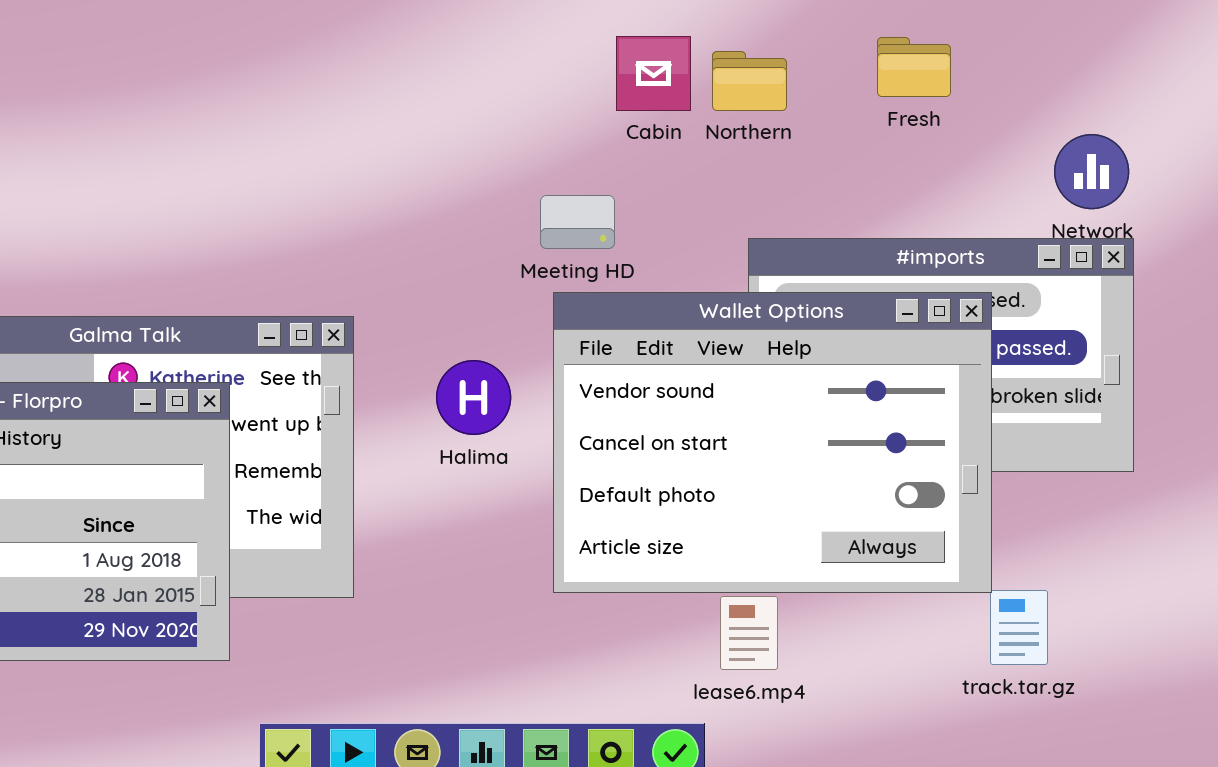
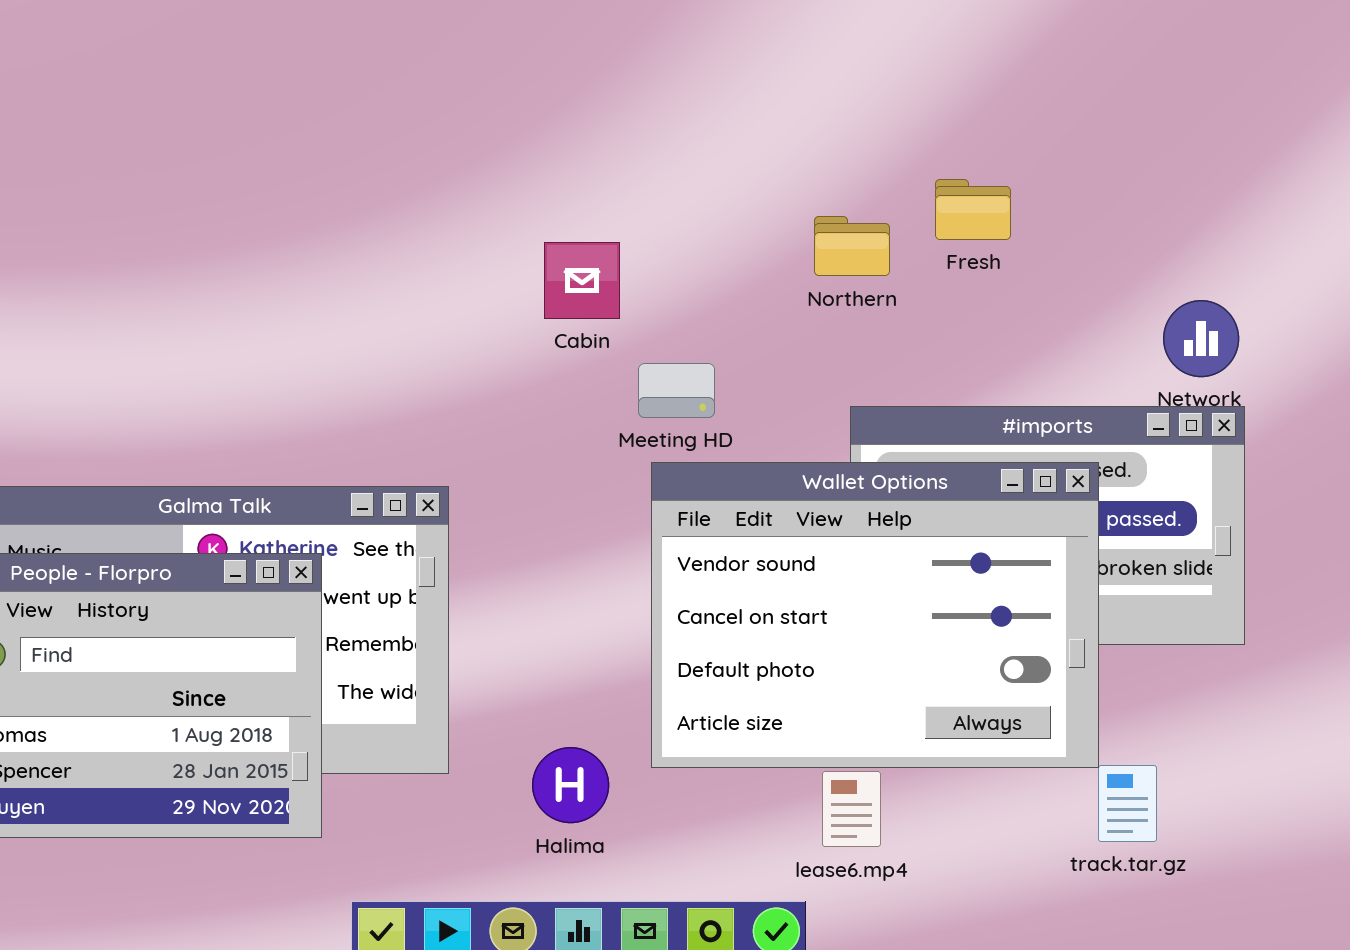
Cabin: [616,36,691,111] -> [544,242,620,319], moved
Fresh: [877,37,951,97] -> [935,179,1011,240], moved
Halima: [436,360,511,435] -> [532,747,609,823], moved

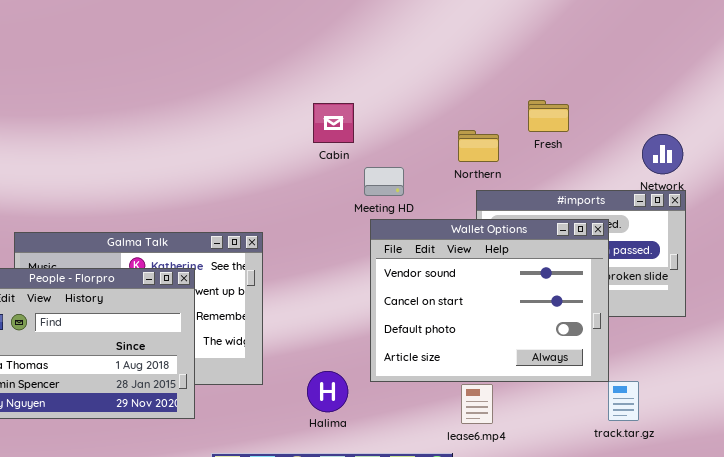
Fresh: [935,179,1011,240] -> [528,100,569,132], moved
Northern: [814,216,890,276] -> [458,130,499,162], moved

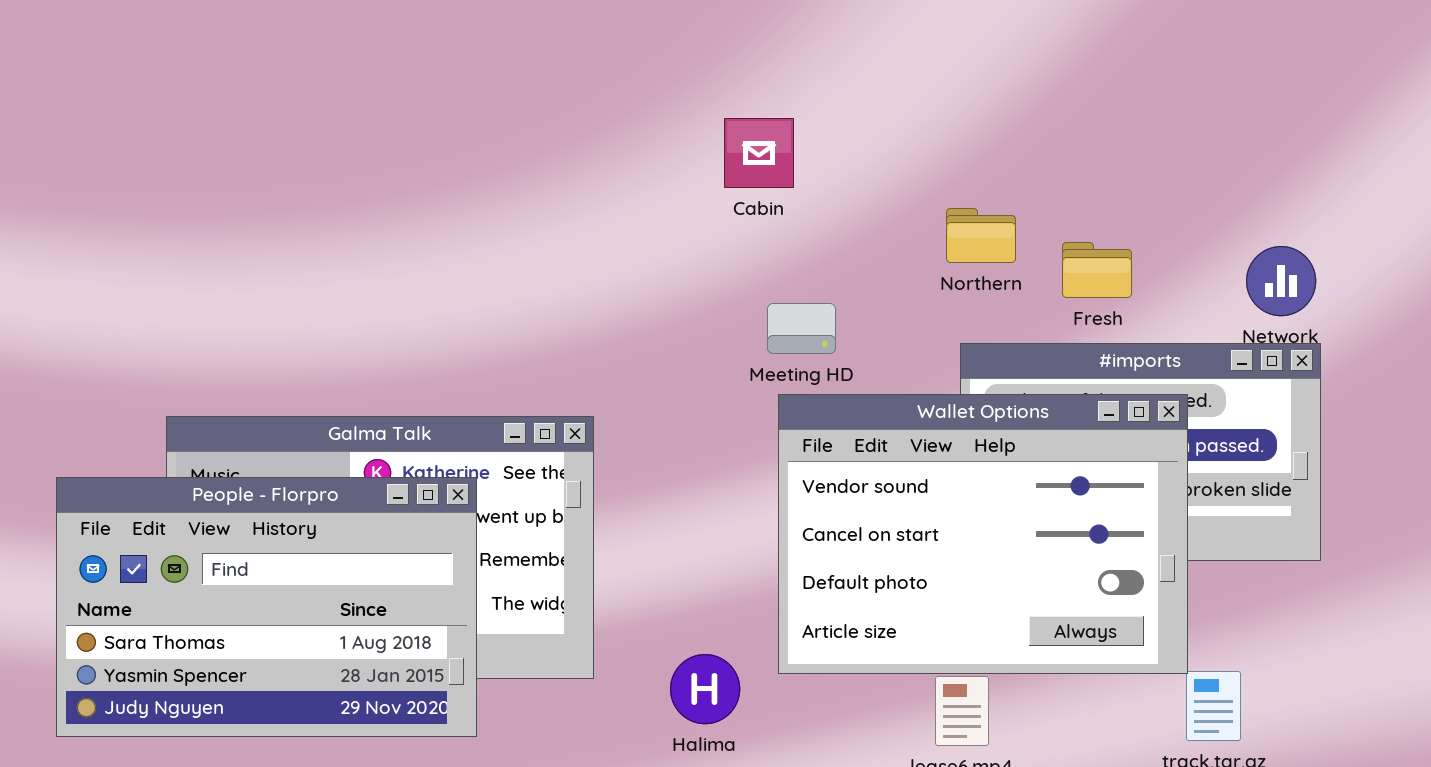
Fresh: [528,100,569,132] -> [1062,242,1132,298], moved
Cabin: [313,103,354,143] -> [724,118,794,188], moved
Northern: [458,130,499,162] -> [946,208,1016,263], moved

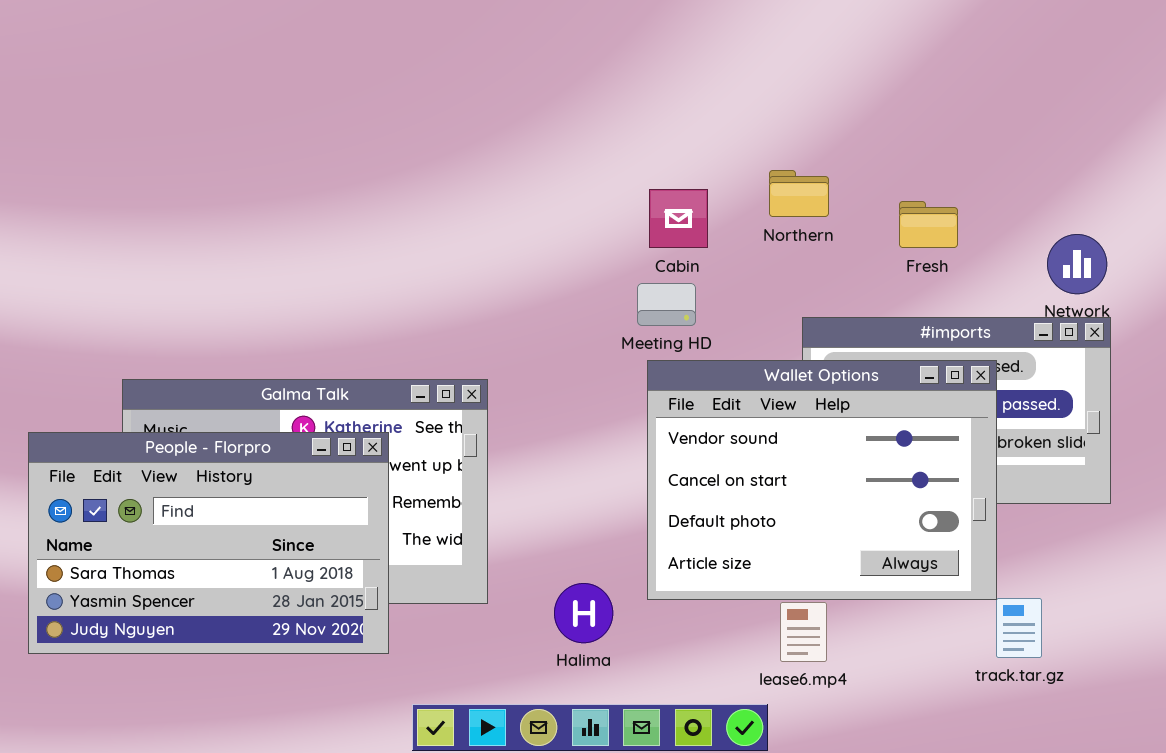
Cabin: [724,118,794,188] -> [649,189,708,248], moved
Northern: [946,208,1016,263] -> [769,170,829,217], moved
Fresh: [1062,242,1132,298] -> [899,201,958,248], moved

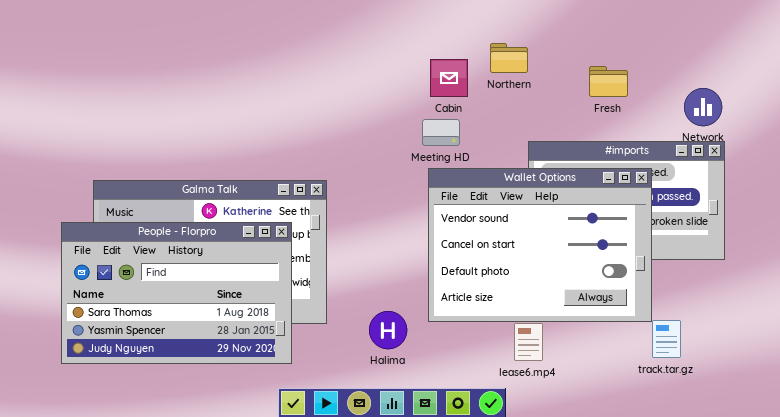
Northern: [769,170,829,217] -> [490,43,528,73], moved
People - Florpro: [28,432,389,654] -> [61,222,292,364], moved

